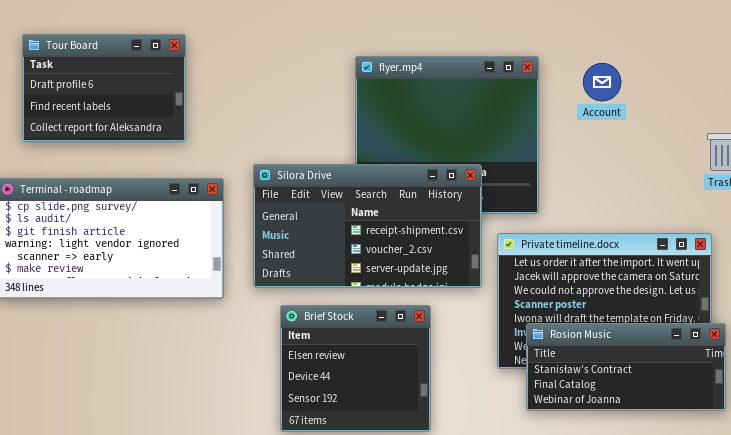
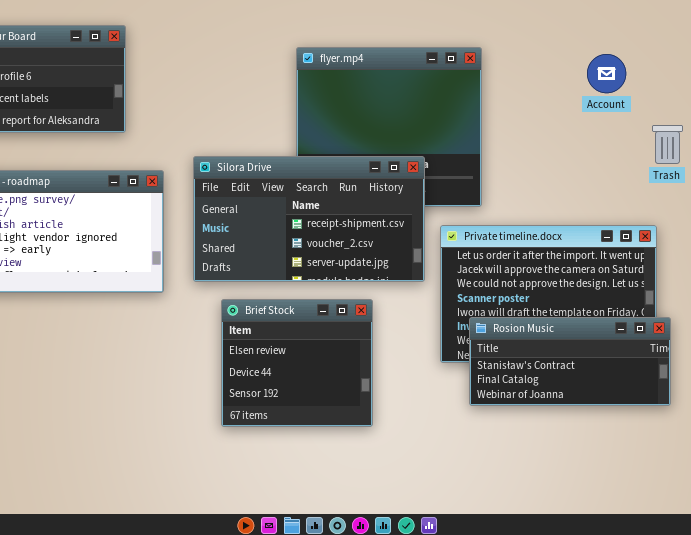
Account: [583,63,621,101] -> [587,54,626,93], moved

